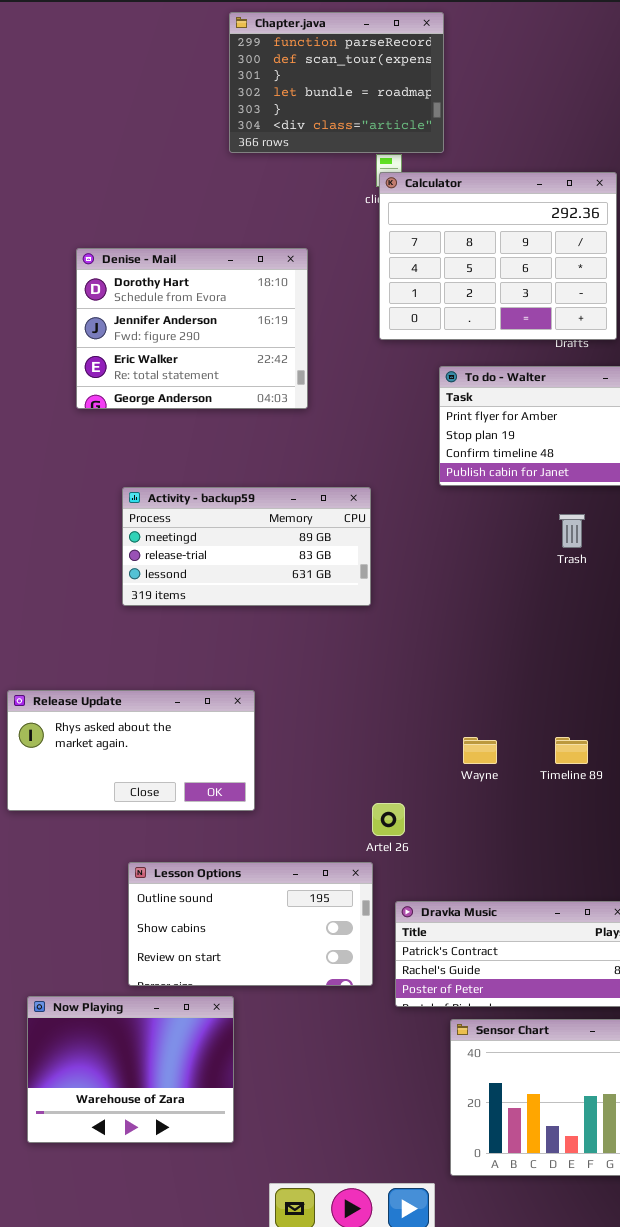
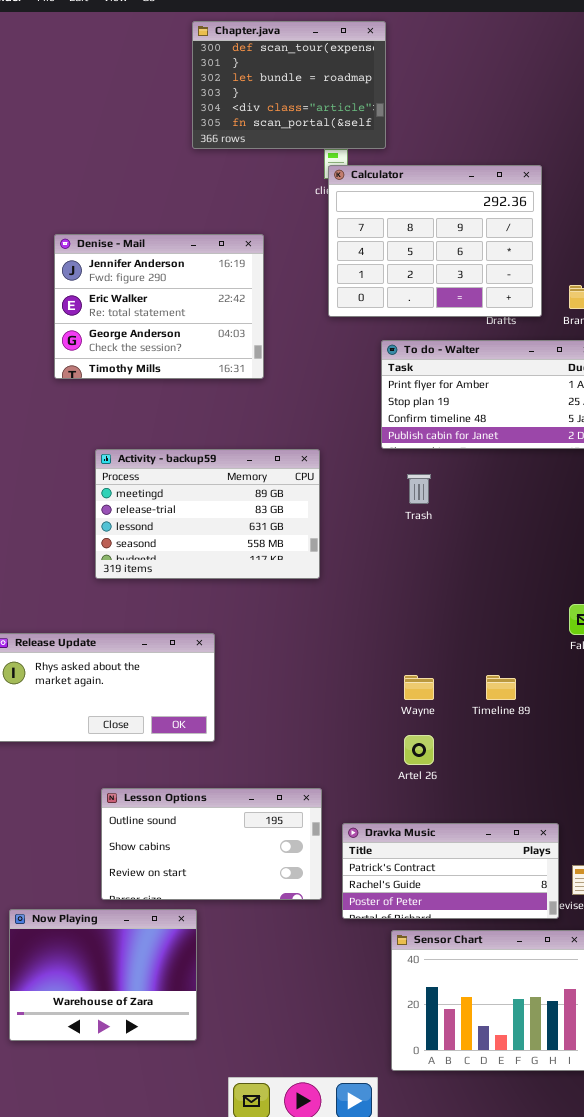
Chapter.java: [229,12,444,153] -> [192,21,386,149], scrolled down 1 row
Denise - Mail: [76,248,308,409] -> [54,234,264,379], scrolled down 1 row
Activity - backup59: [122,487,371,606] -> [95,449,320,579], resized
Trash: [559,514,585,548] -> [407,474,431,504], moved
Artel 26: [372,803,405,836] -> [404,735,434,765], moved

